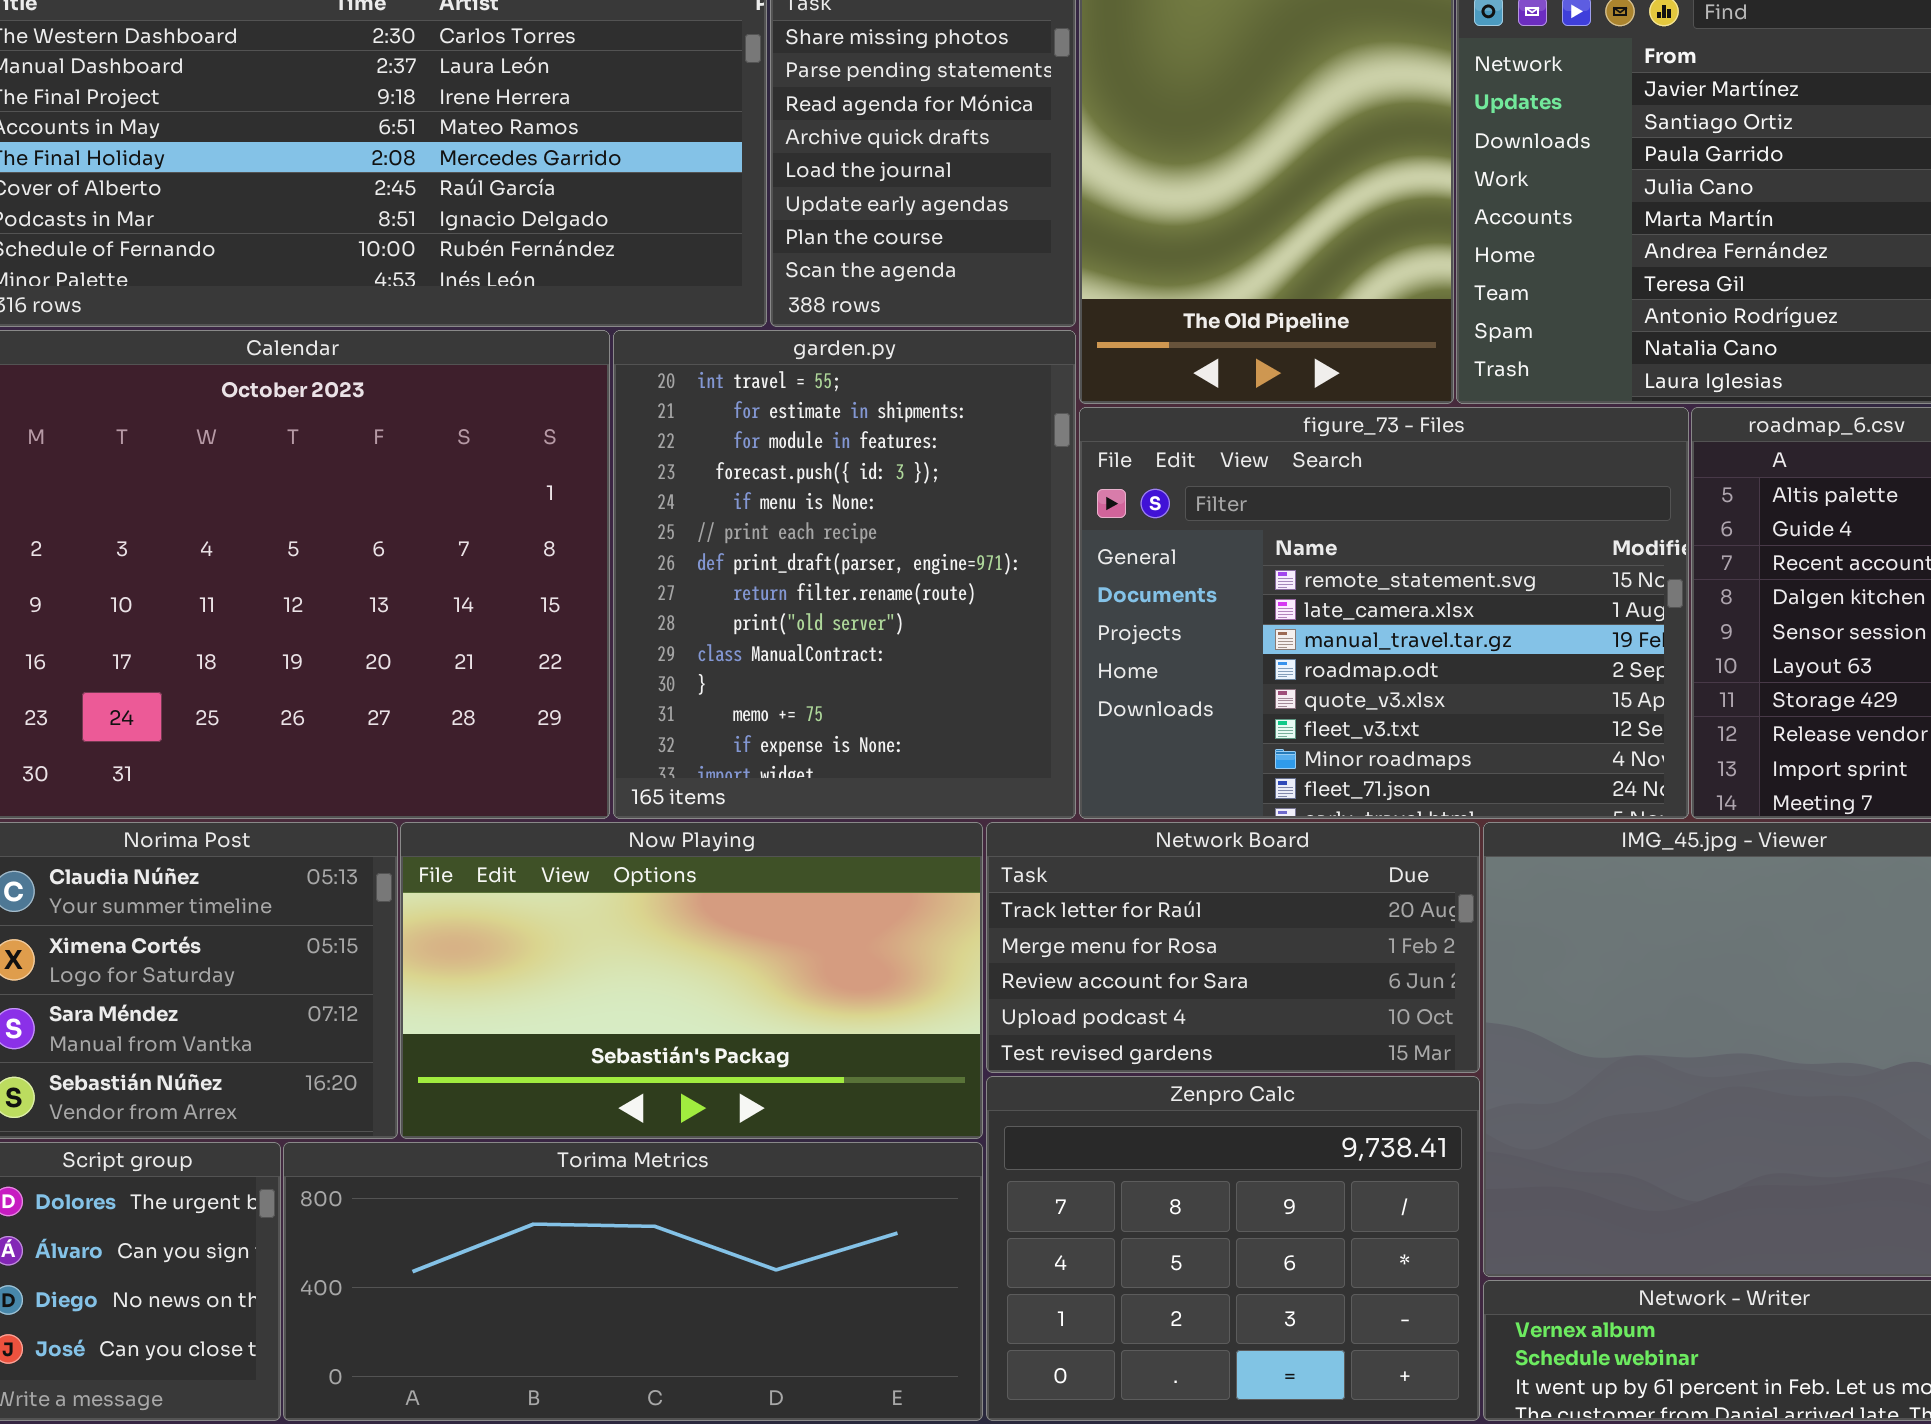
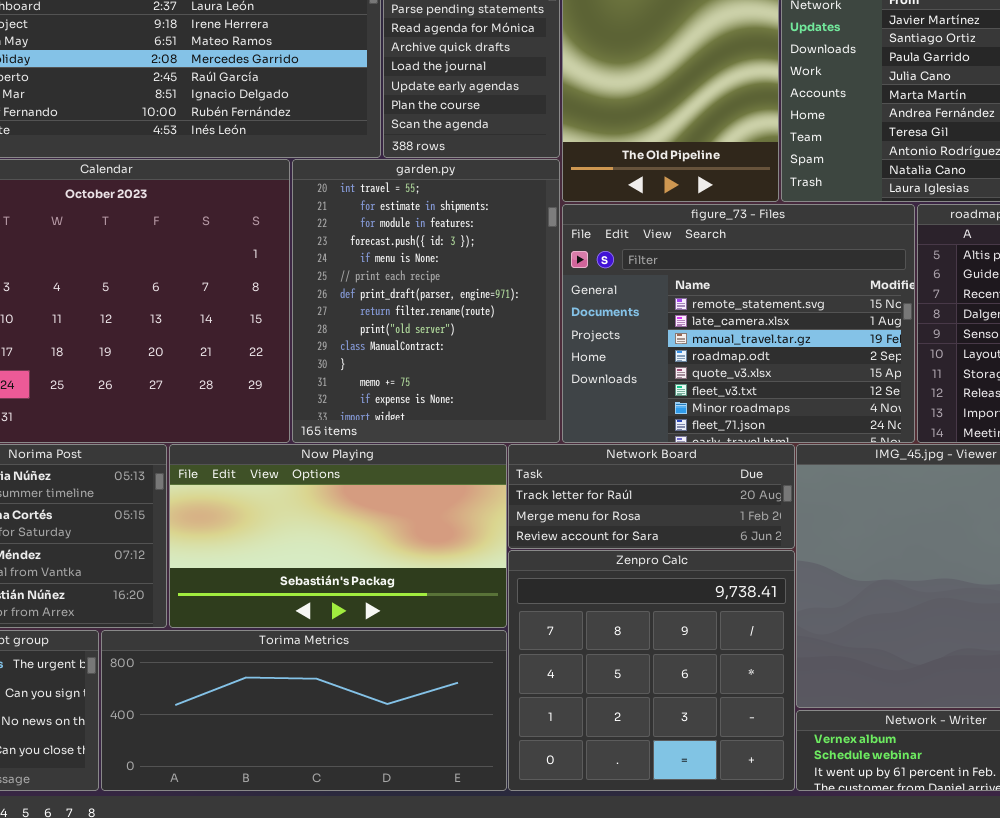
Network Board: [986,822,1480,1073] -> [508,444,795,549], resized
Zenpro Calc: [986,1076,1480,1421] -> [508,550,795,791], resized

